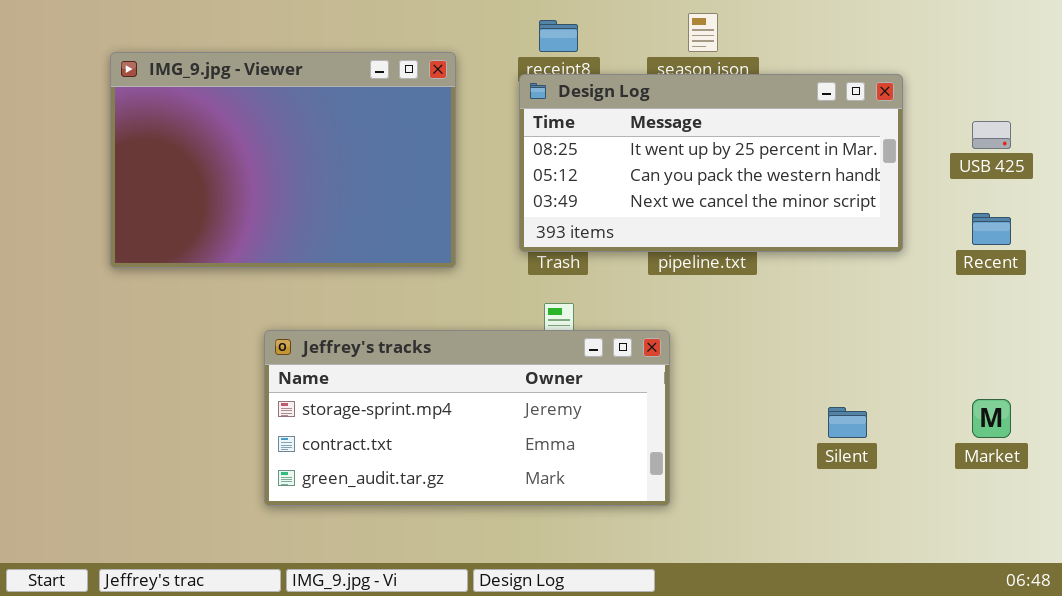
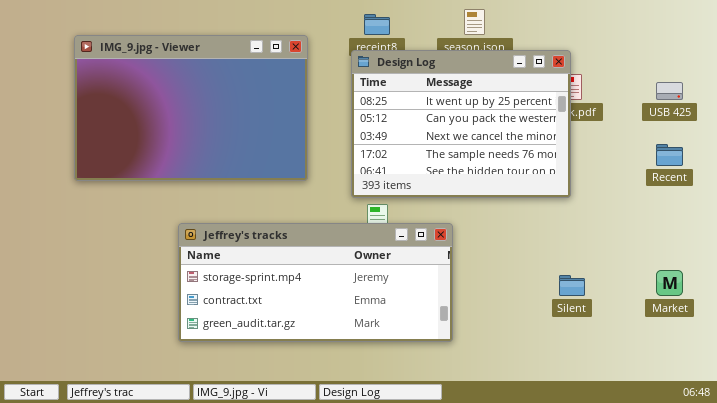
Design Log: [519,74,903,252] -> [351,50,571,198], resized

